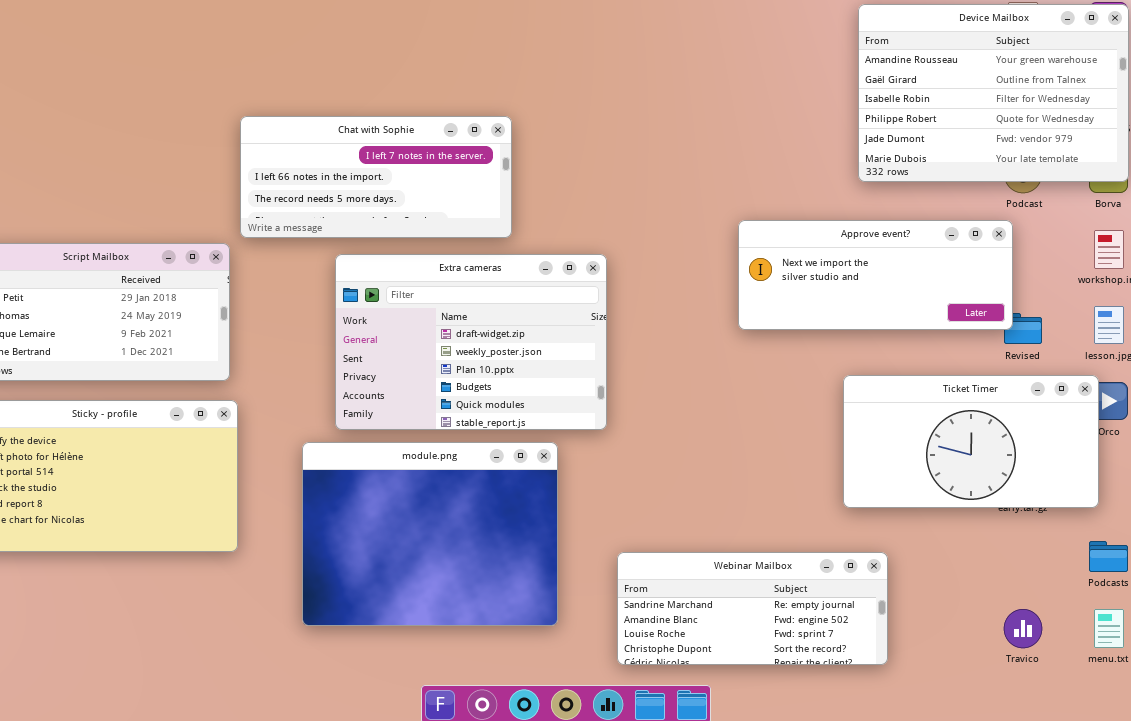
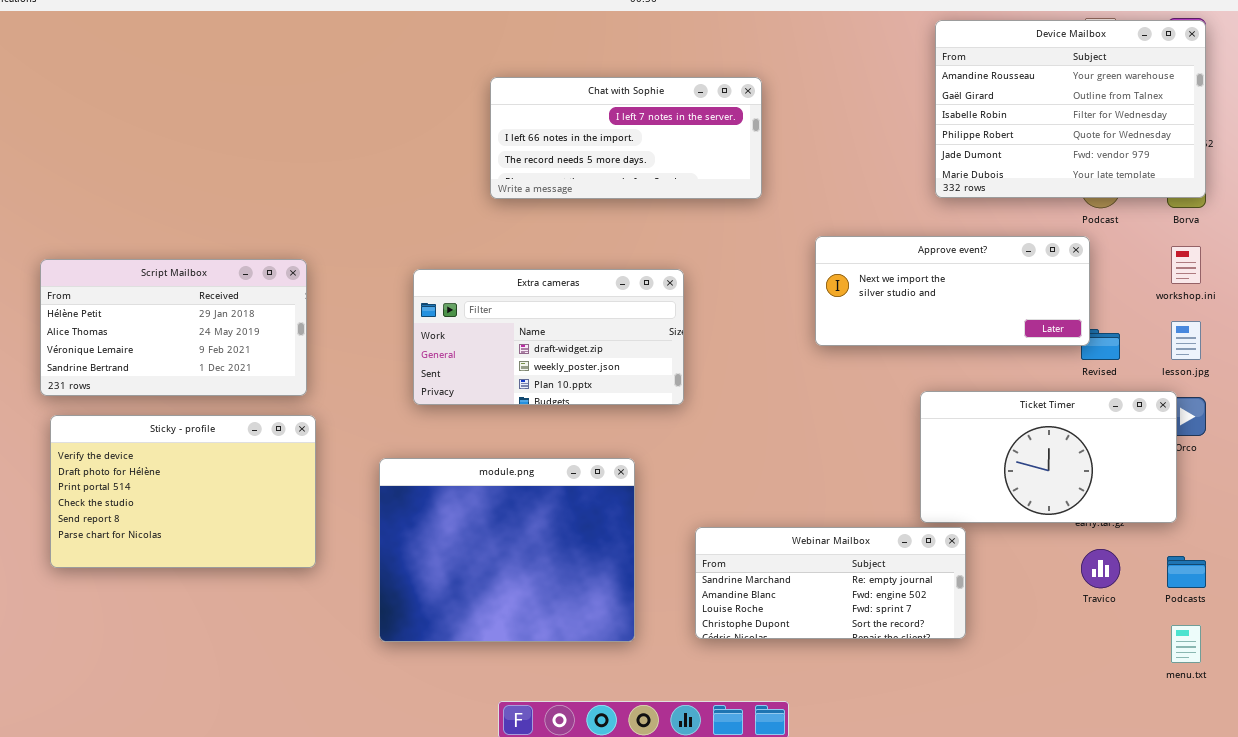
Chat with Sophie: [240,116,512,238] -> [490,77,762,199], moved
Extra cameras: [335,254,607,430] -> [413,269,684,405], resized
Webinar Mailbox: [617,552,888,665] -> [695,527,966,639], moved
Travico: [1004,609,1042,648] -> [1081,549,1120,588], moved

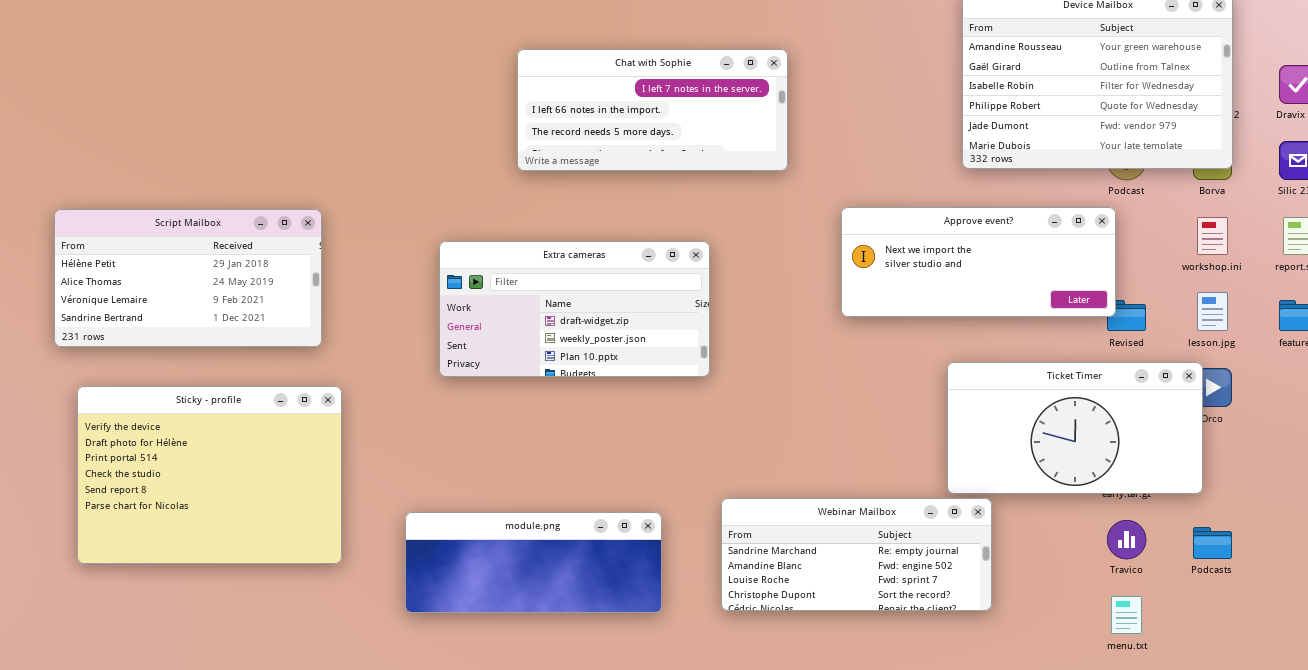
Script Mailbox: [40,259,307,396] -> [54,209,322,347], moved
Sticky - profile: [50,415,316,568] -> [77,386,342,564], resized
module.png: [379,458,635,642] -> [405,512,662,613], resized
menu.txt: [1171,625,1201,663] -> [1111,596,1142,634], moved

